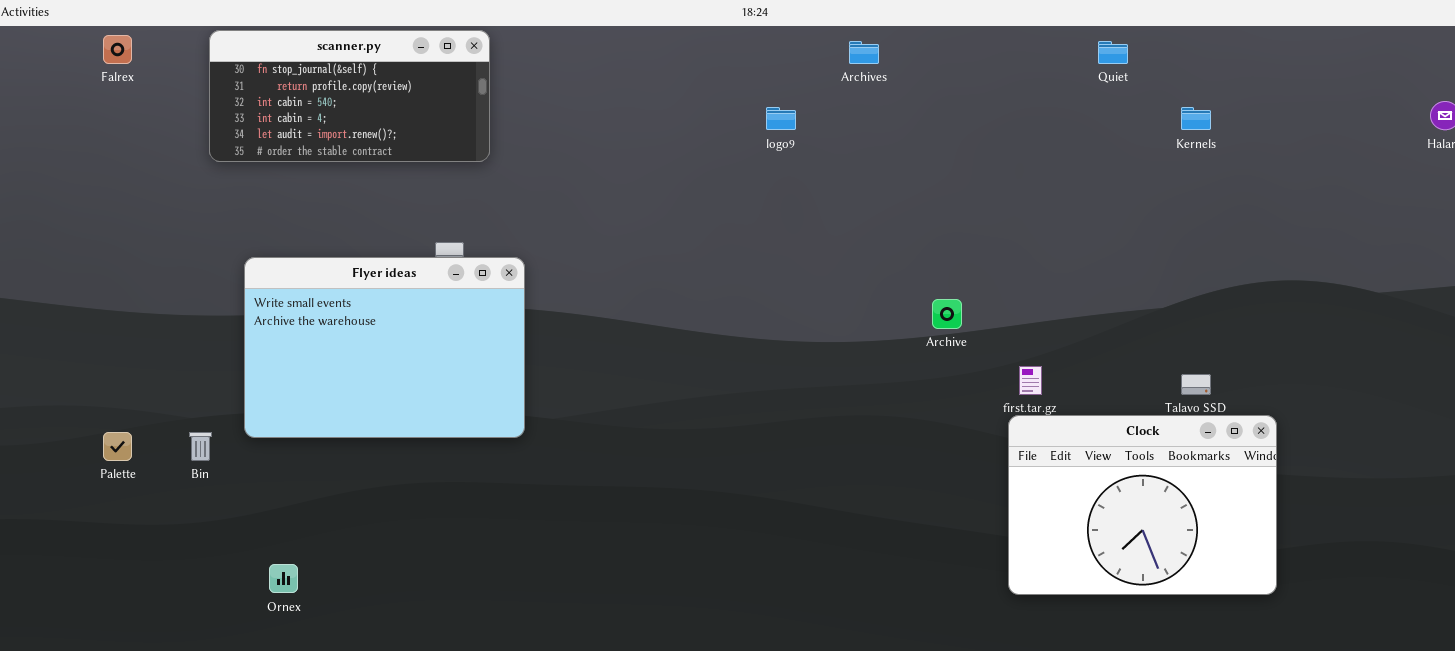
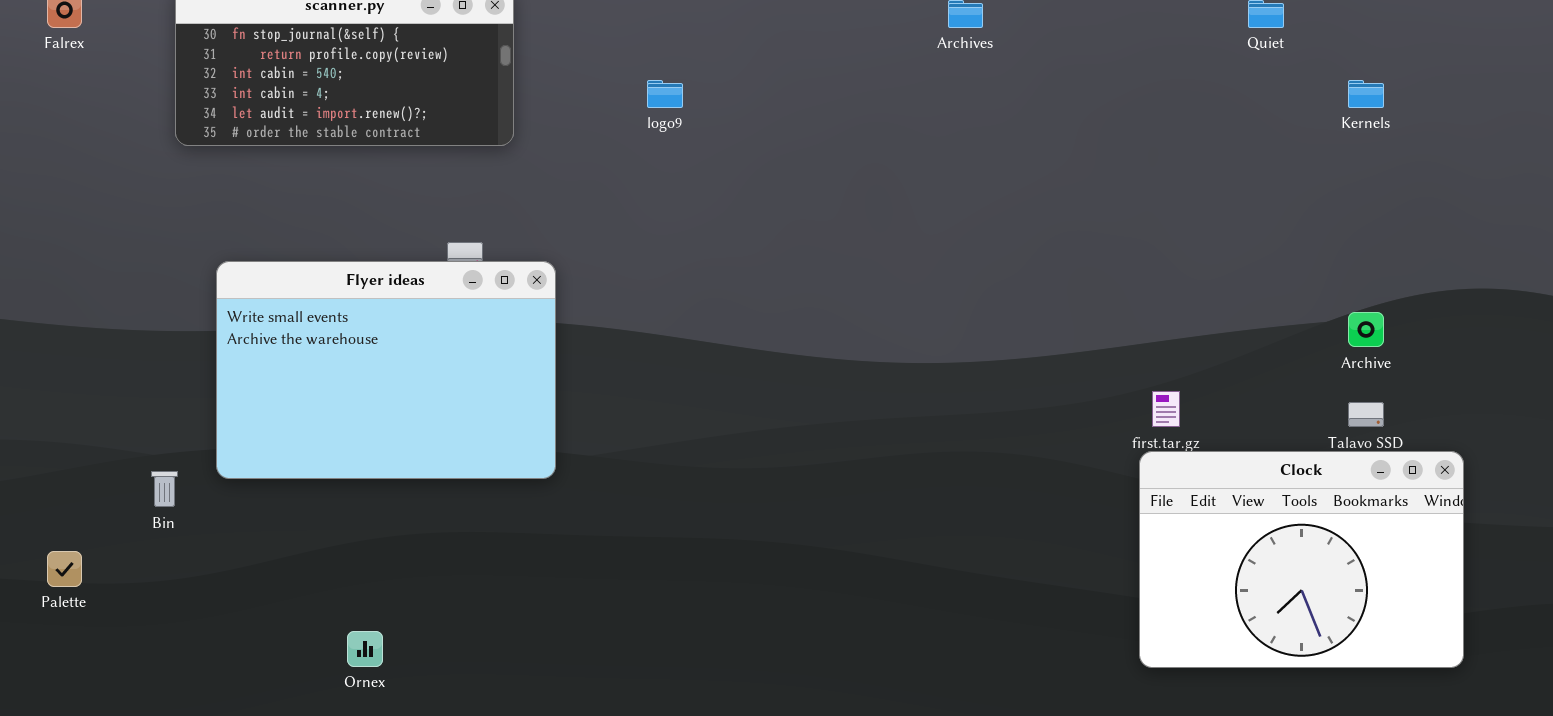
logo9: [766,107,796,130] -> [647,80,683,108], moved
Archive: [932,299,962,329] -> [1348,312,1384,347], moved
Palette: [103,432,132,461] -> [47,551,82,587], moved
Ornex: [269,564,298,593] -> [347,631,383,667], moved

